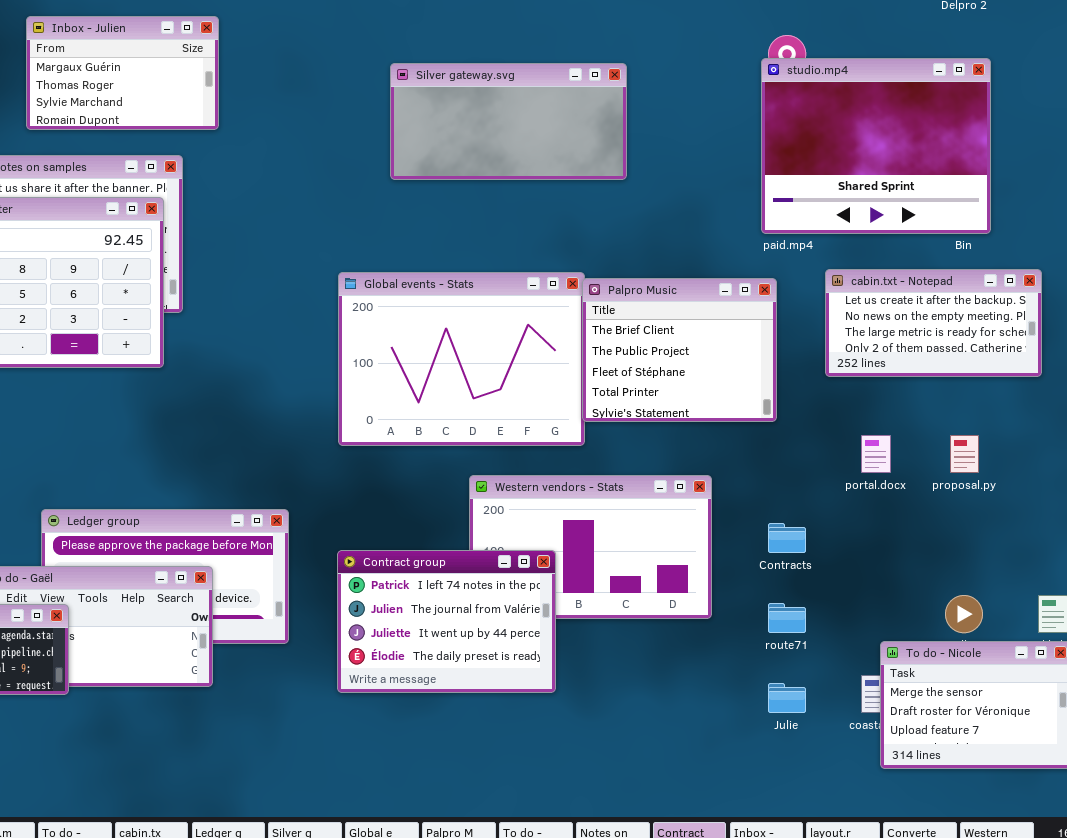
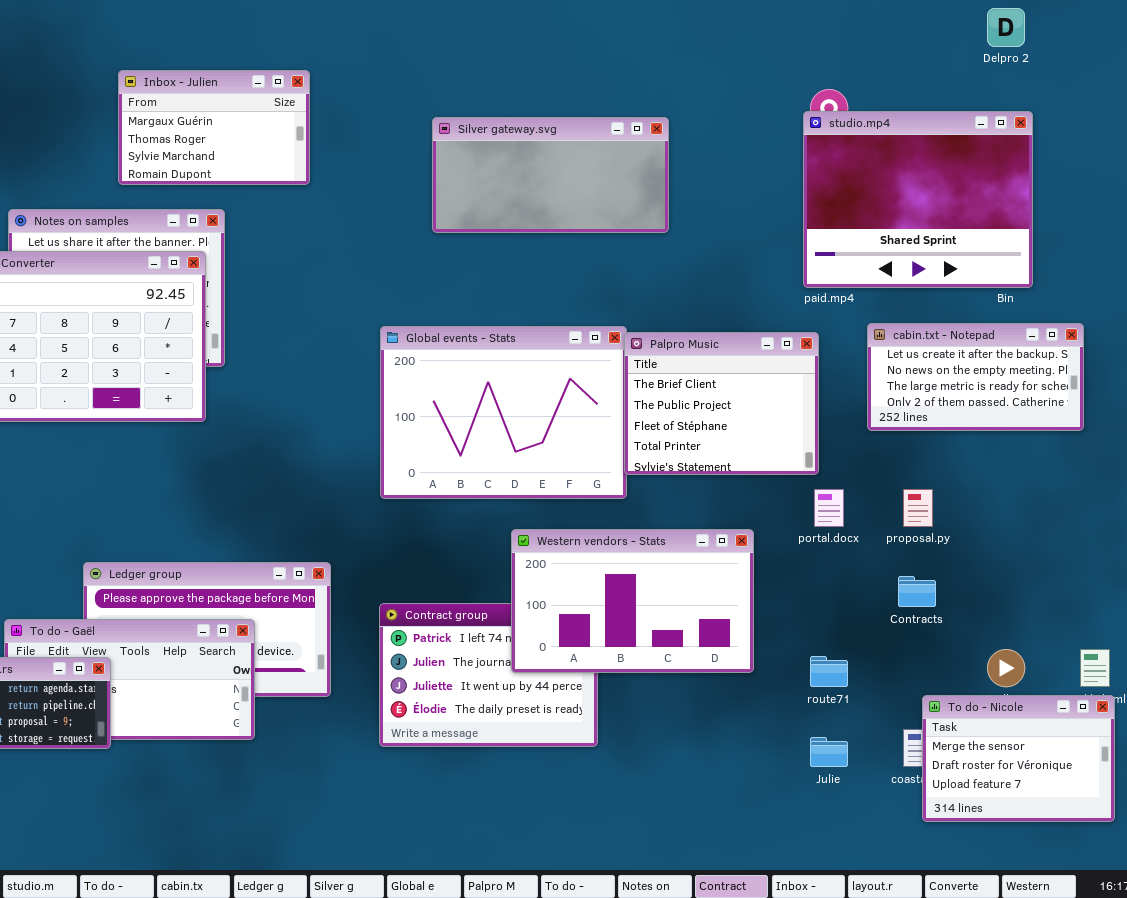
Inbox - Julien: [26,16,219,130] -> [118,70,310,185], moved
portal.docx: [861,435,891,473] -> [814,489,844,527], moved
proposal.py: [950,435,979,473] -> [903,489,933,527], moved
Western vendors - Stats: [469,475,712,619] -> [511,529,754,673], raised
Contracts: [768,523,806,553] -> [898,576,936,607], moved

